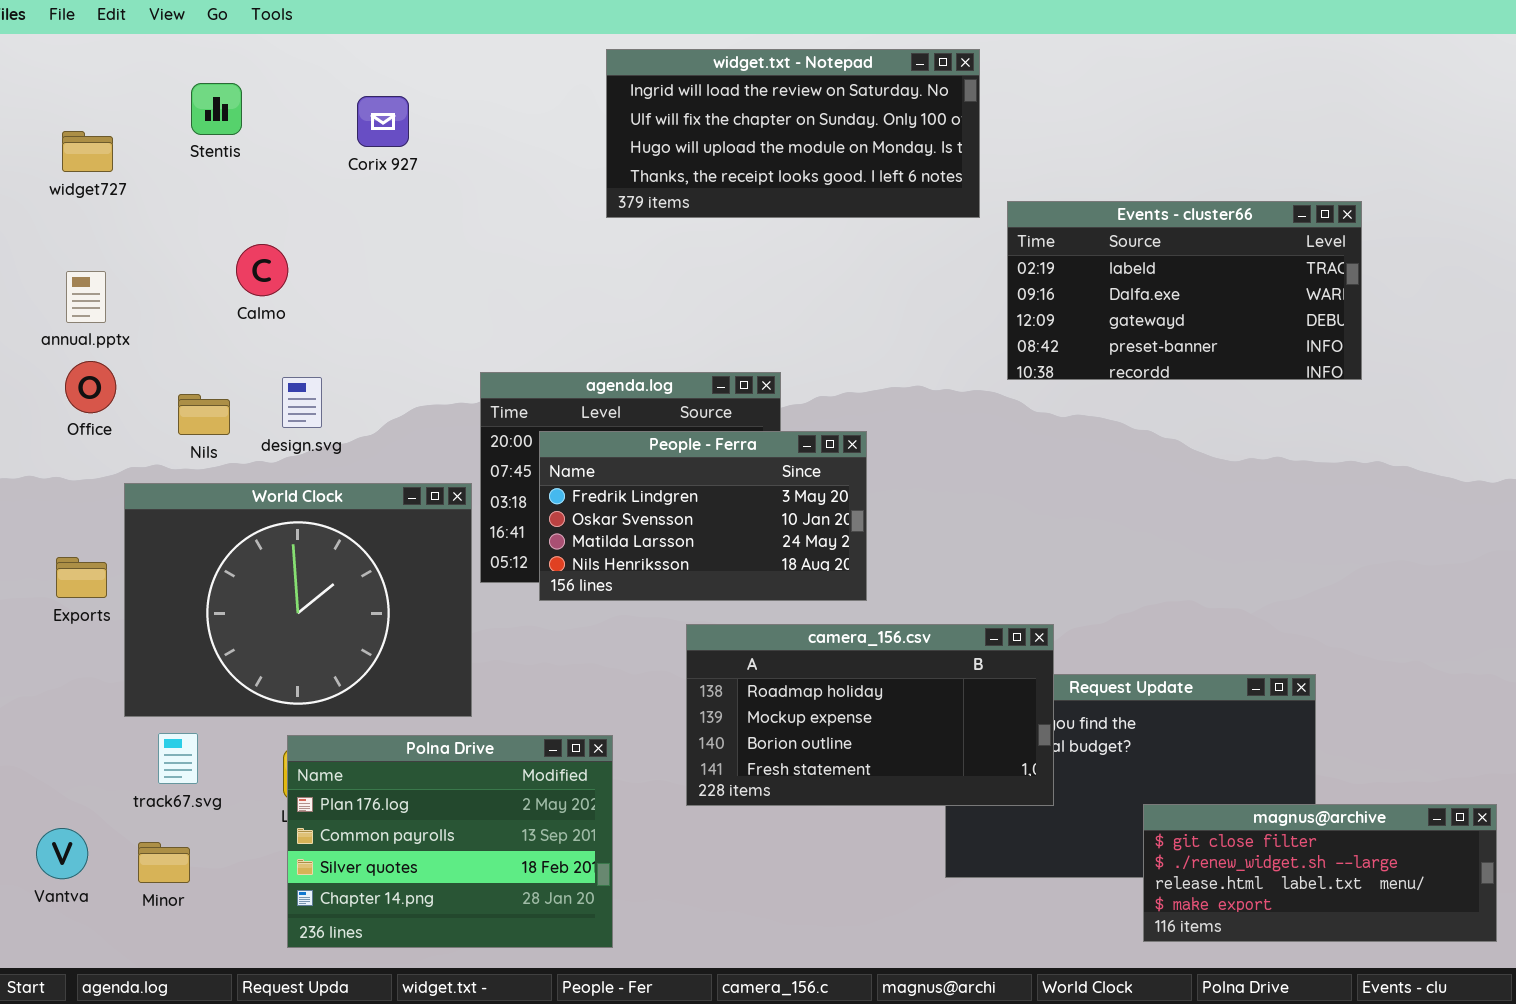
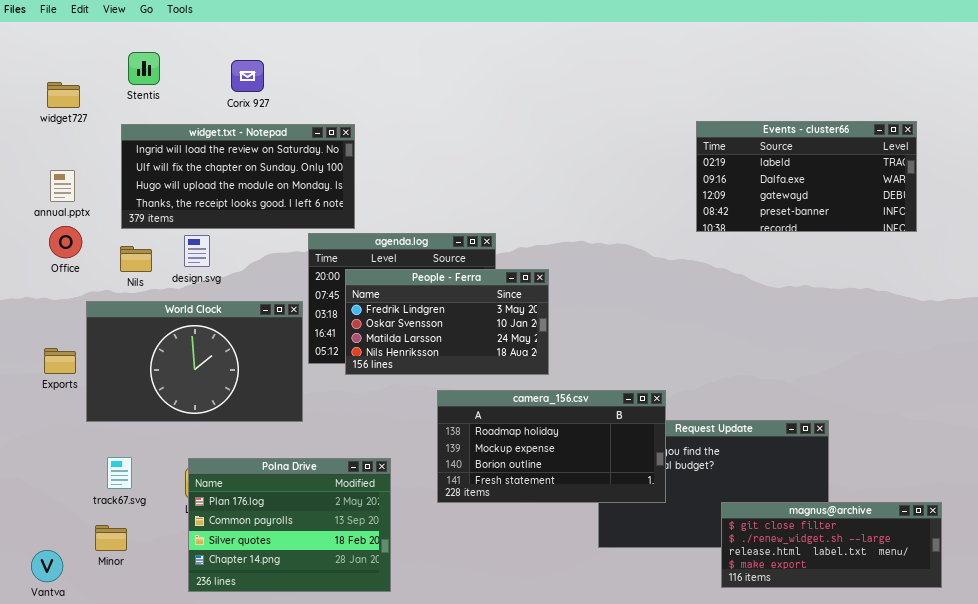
widget.txt - Notepad: [606,49,980,218] -> [121,124,355,229], moved
Events - cluster66: [1007,201,1362,380] -> [696,121,917,232], moved
World Clock: [124,483,472,717] -> [86,301,303,422], resized
Vantva: [36,828,88,879] -> [31,550,63,582], moved

